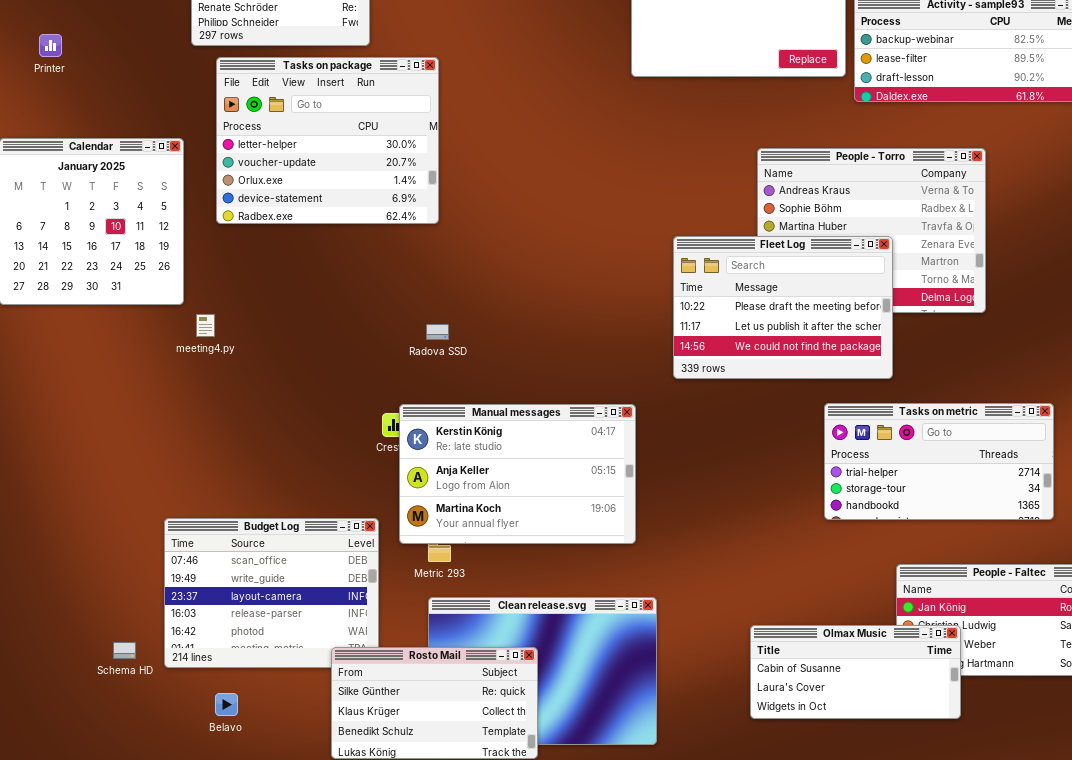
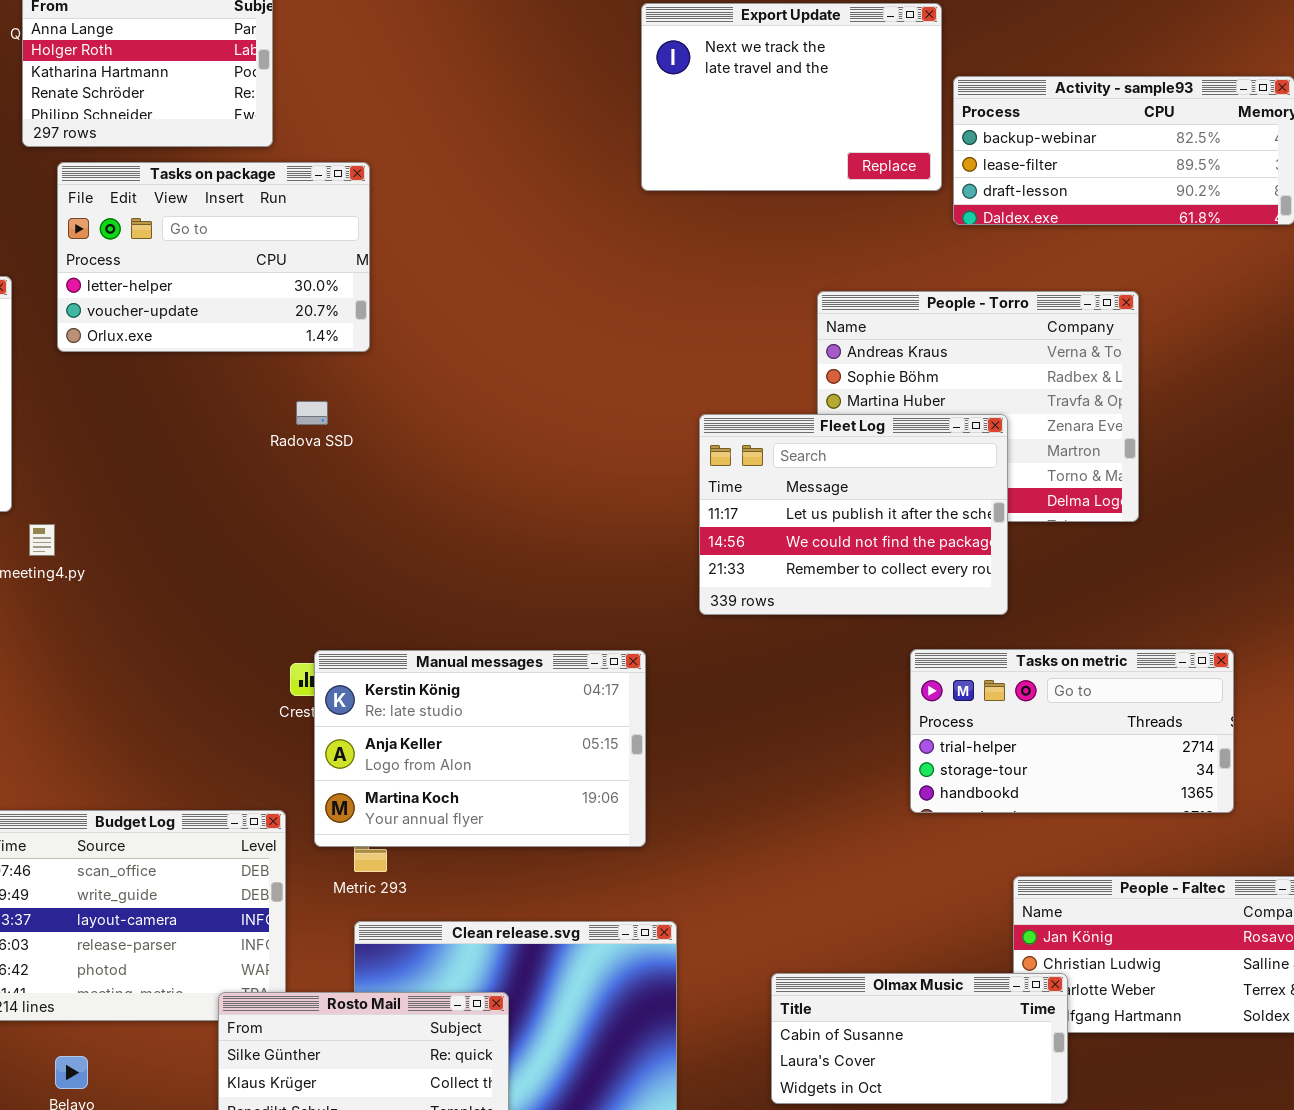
Tasks on package: [216,57,439,224] -> [57,162,370,352], resized
Fleet Log: [673,236,893,379] -> [699,414,1008,615], scrolled down 1 row
Radova SSD: [426,324,449,340] -> [296,401,328,425], moved
Olmax Music: [750,625,961,719] -> [771,973,1068,1104], moved

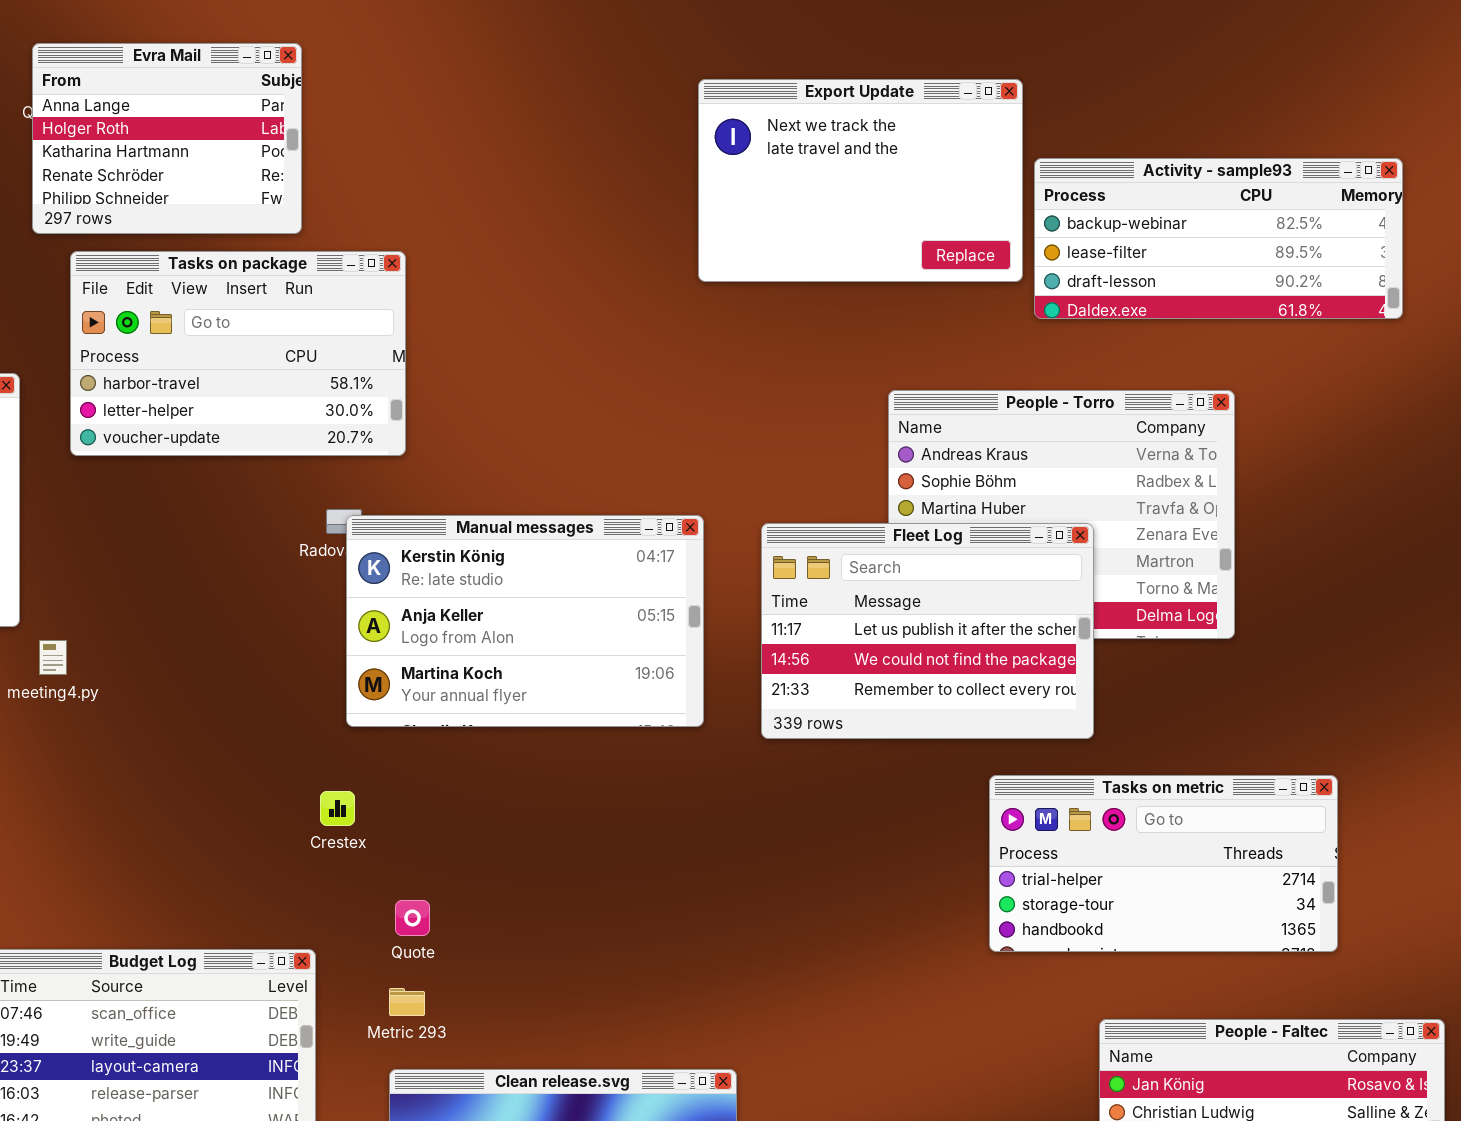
Tasks on package: [57,162,370,352] -> [70,251,406,456], scrolled up 1 row
Manual messages: [314,650,646,847] -> [346,515,704,727], moved

